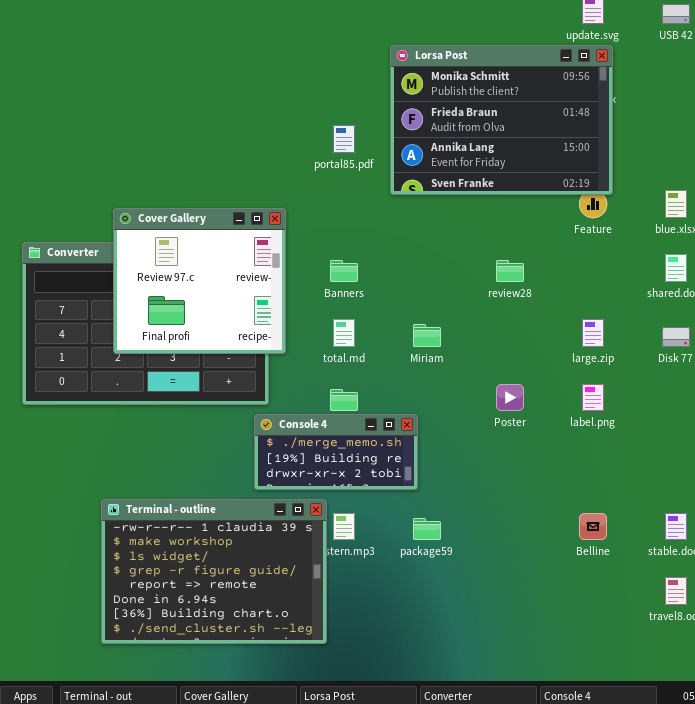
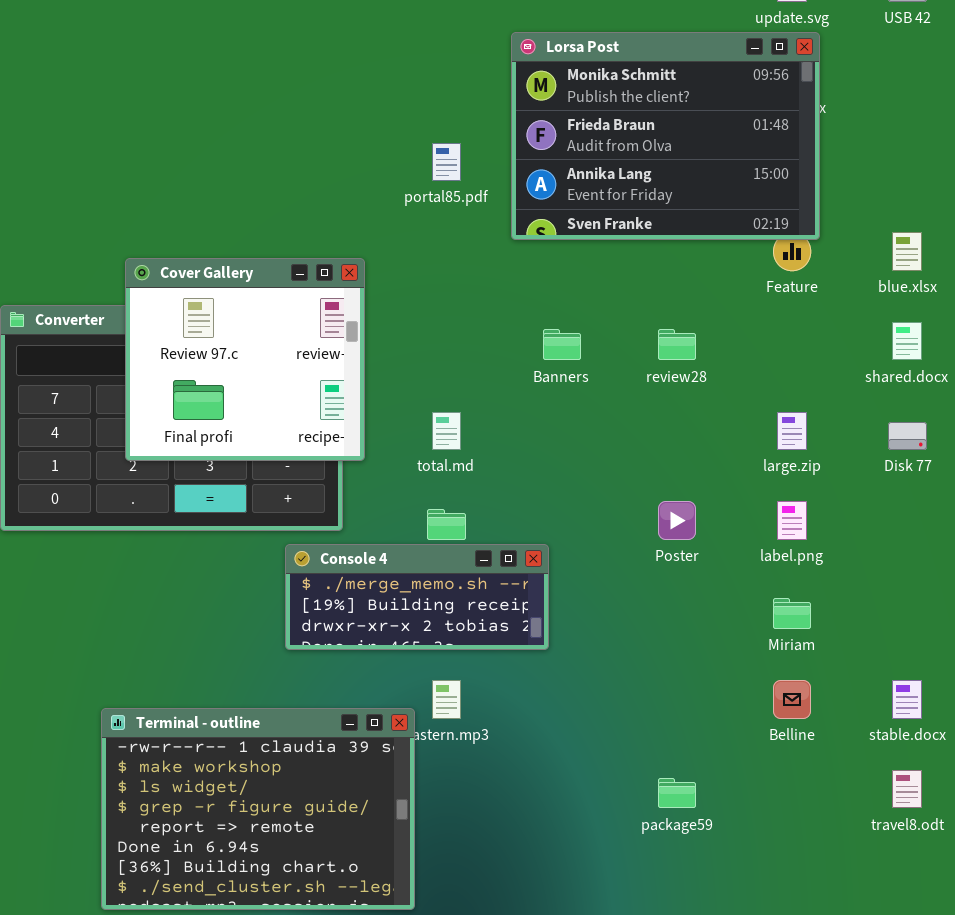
Banners: [330,260,358,282] -> [543,329,581,360], moved
Miriam: [413,324,441,347] -> [773,598,811,629], moved
Console 4: [254,414,418,490] -> [285,544,549,650], resized
Terminal - outline: [101,499,327,644] -> [101,708,415,910], moved
package59: [413,518,441,540] -> [658,778,696,808], moved

